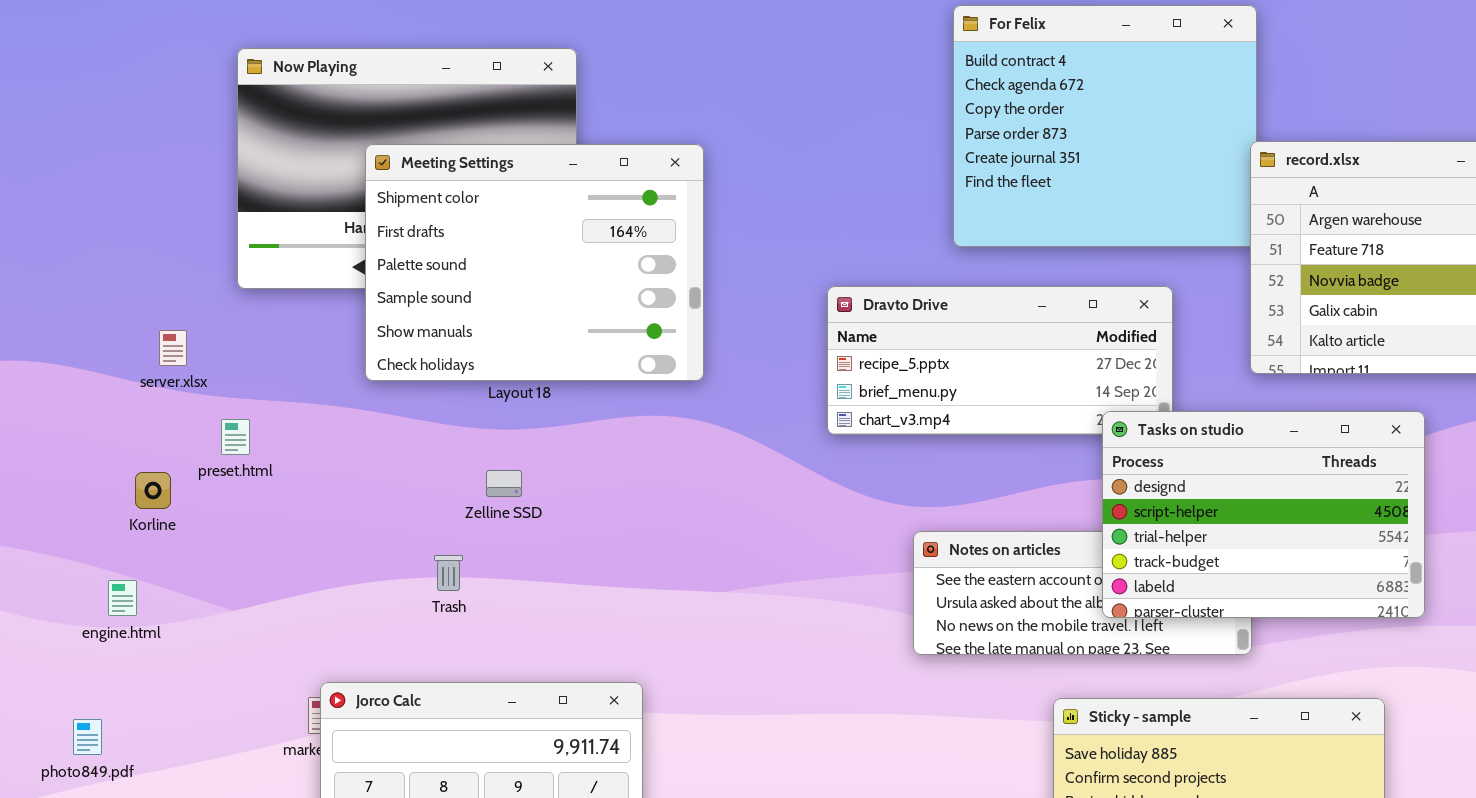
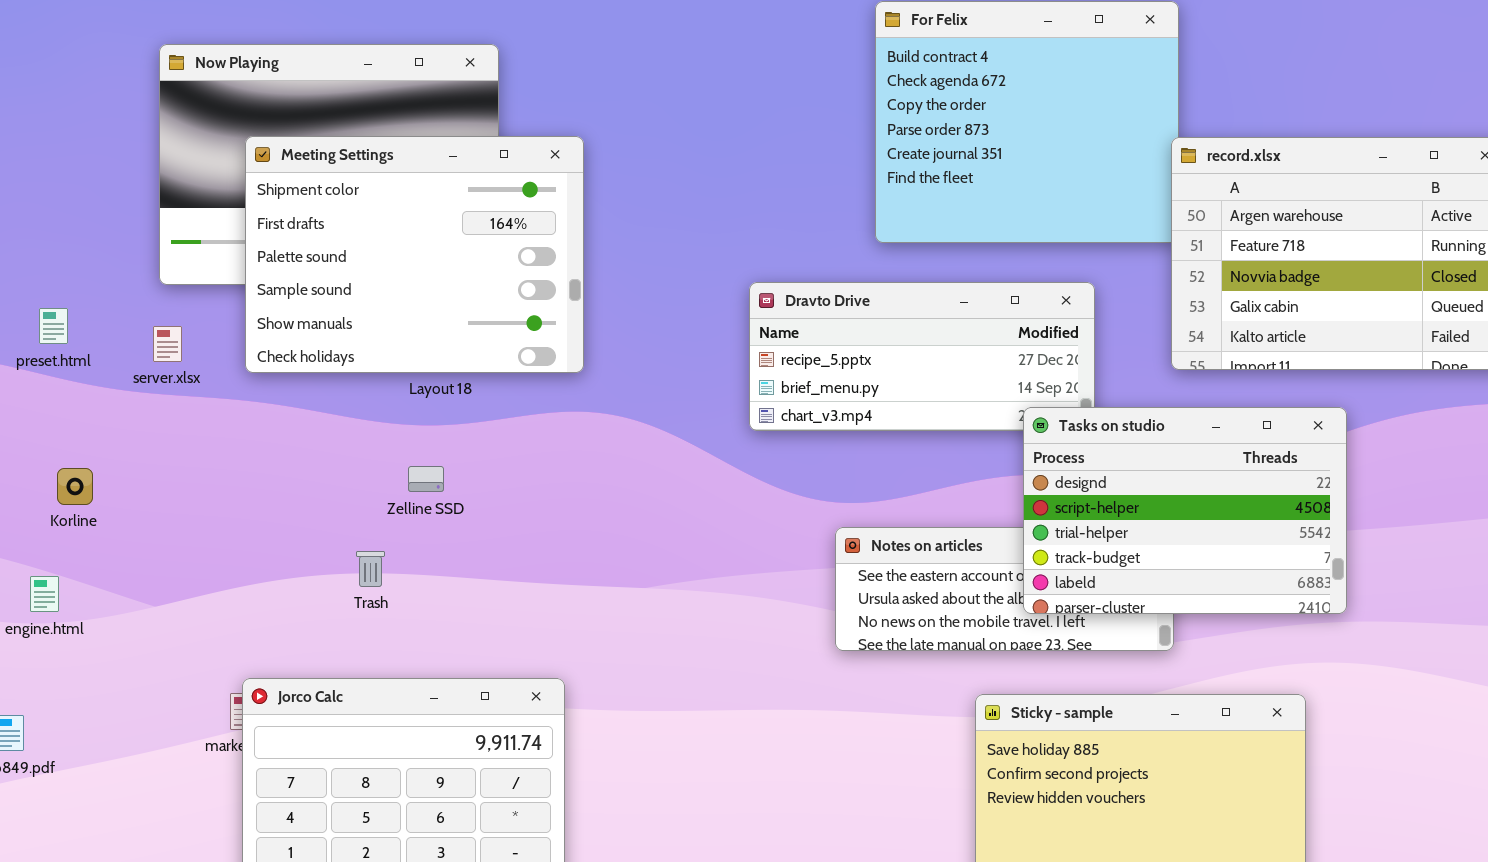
Meeting Settings: [365,144,704,381] -> [245,136,584,373], moved
server.xlsx: [159,330,187,366] -> [153,326,182,362], moved
preset.html: [221,419,250,455] -> [39,308,68,344], moved

